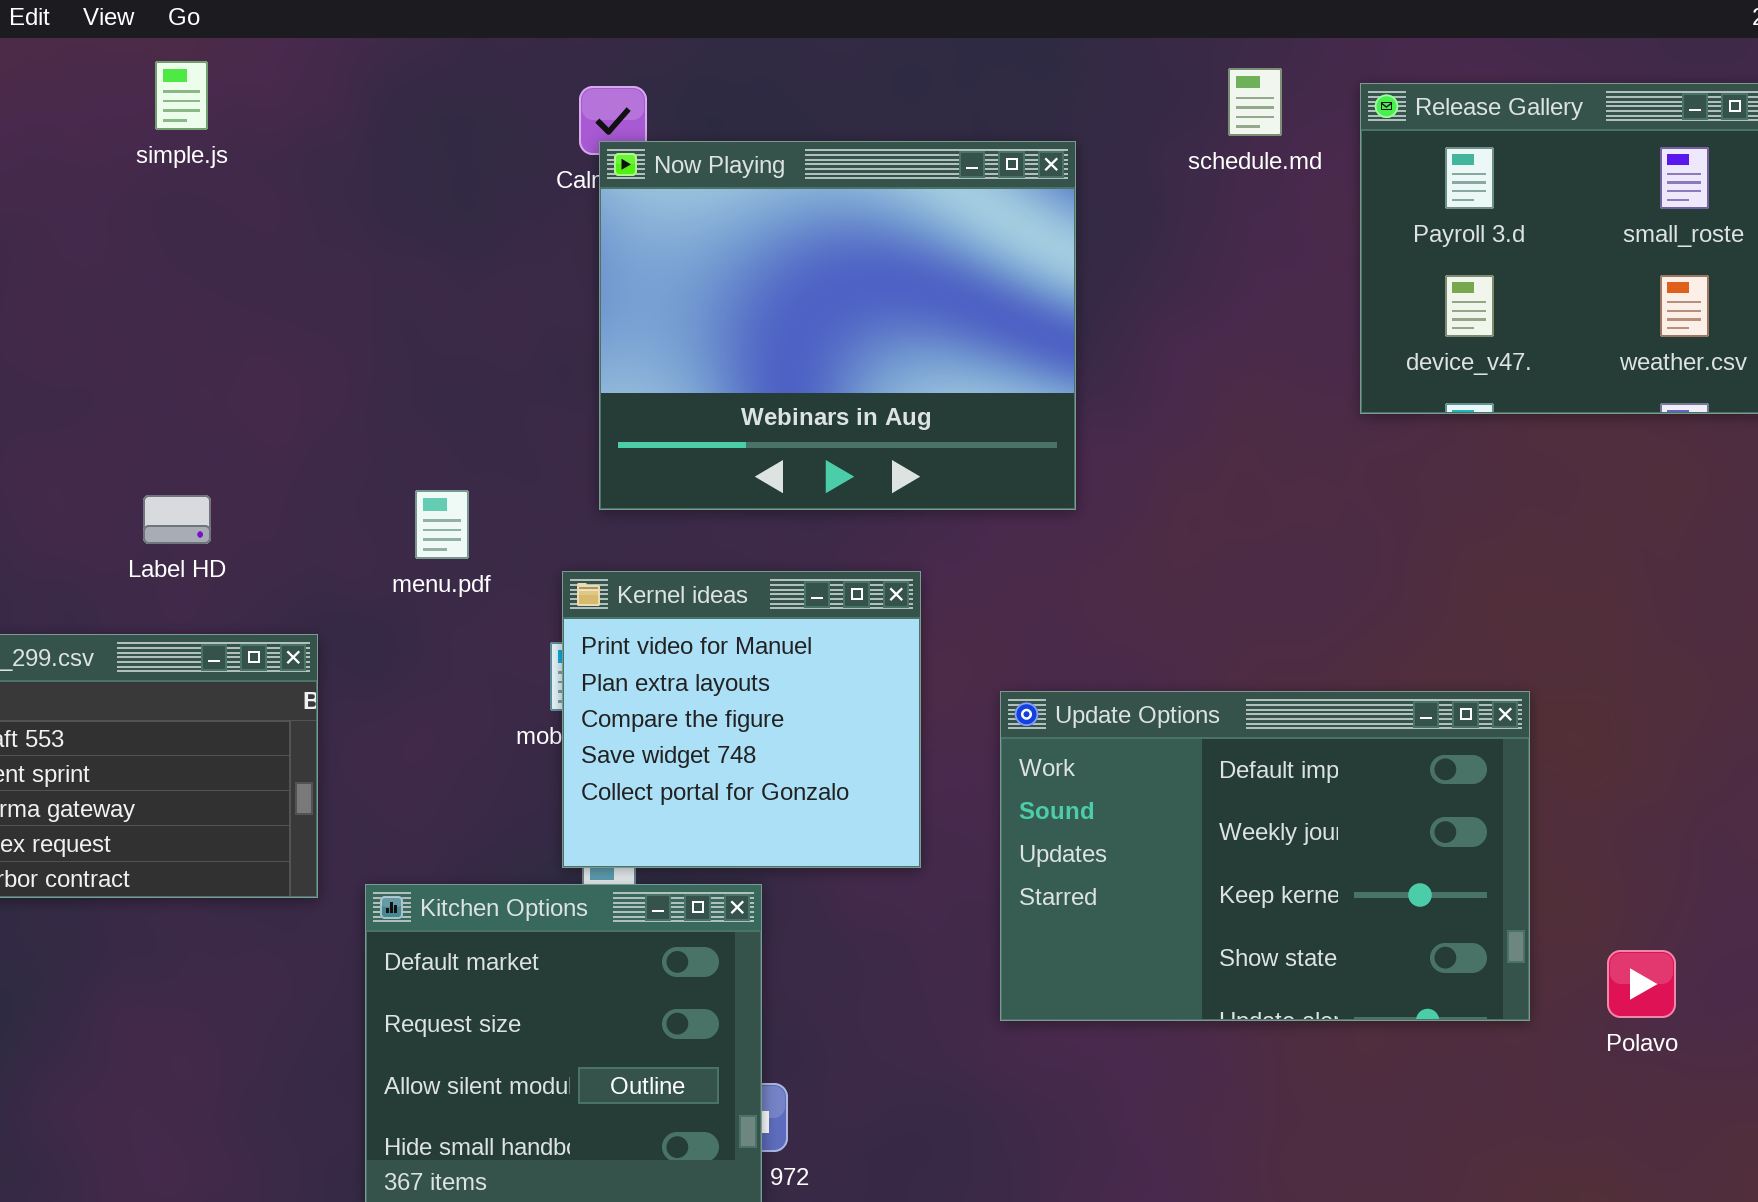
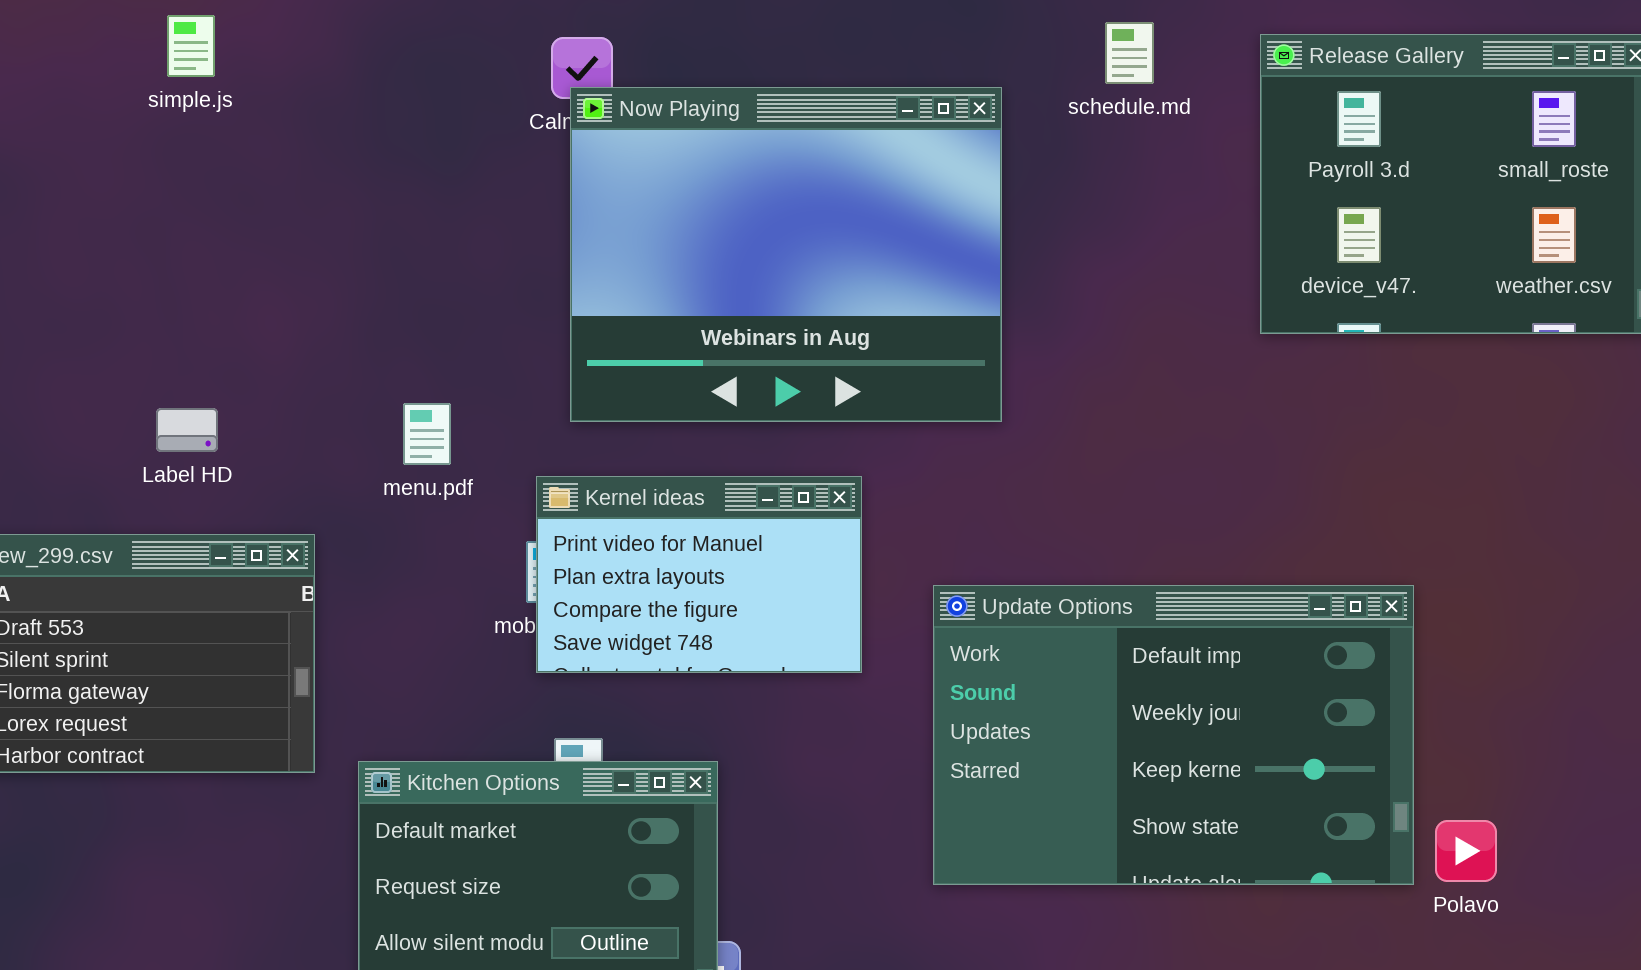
schedule.md: [1228,68,1282,136] -> [1105,22,1154,84], moved
Kernel ideas: [562,571,921,868] -> [536,476,862,673], resized
Polavo: [1607,950,1676,1018] -> [1435,820,1497,882], moved

